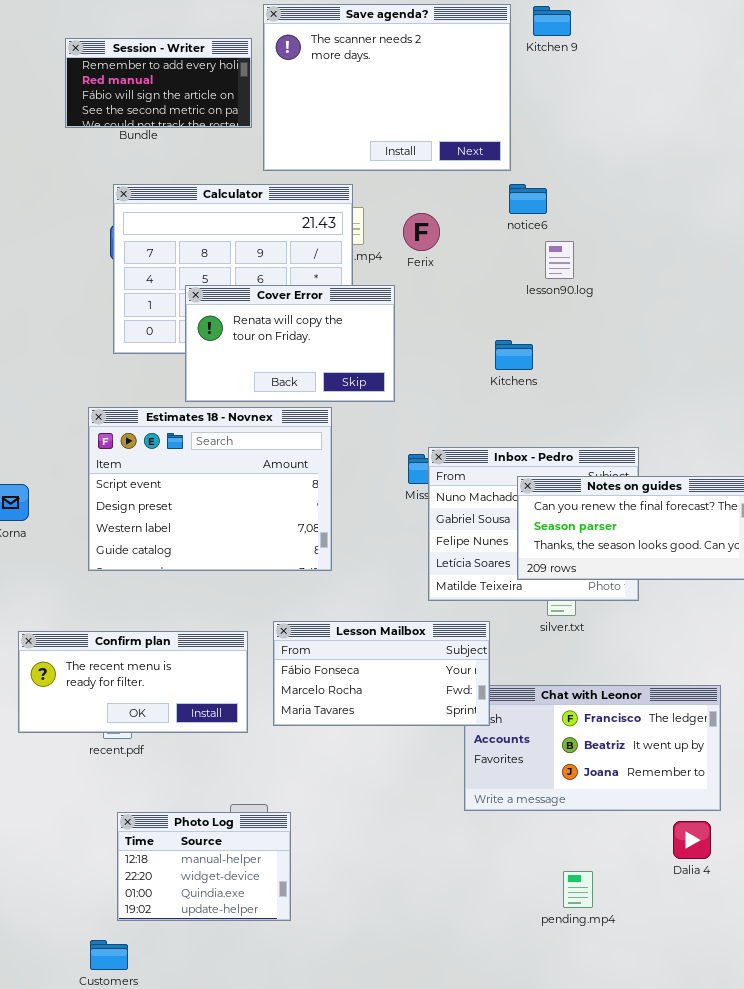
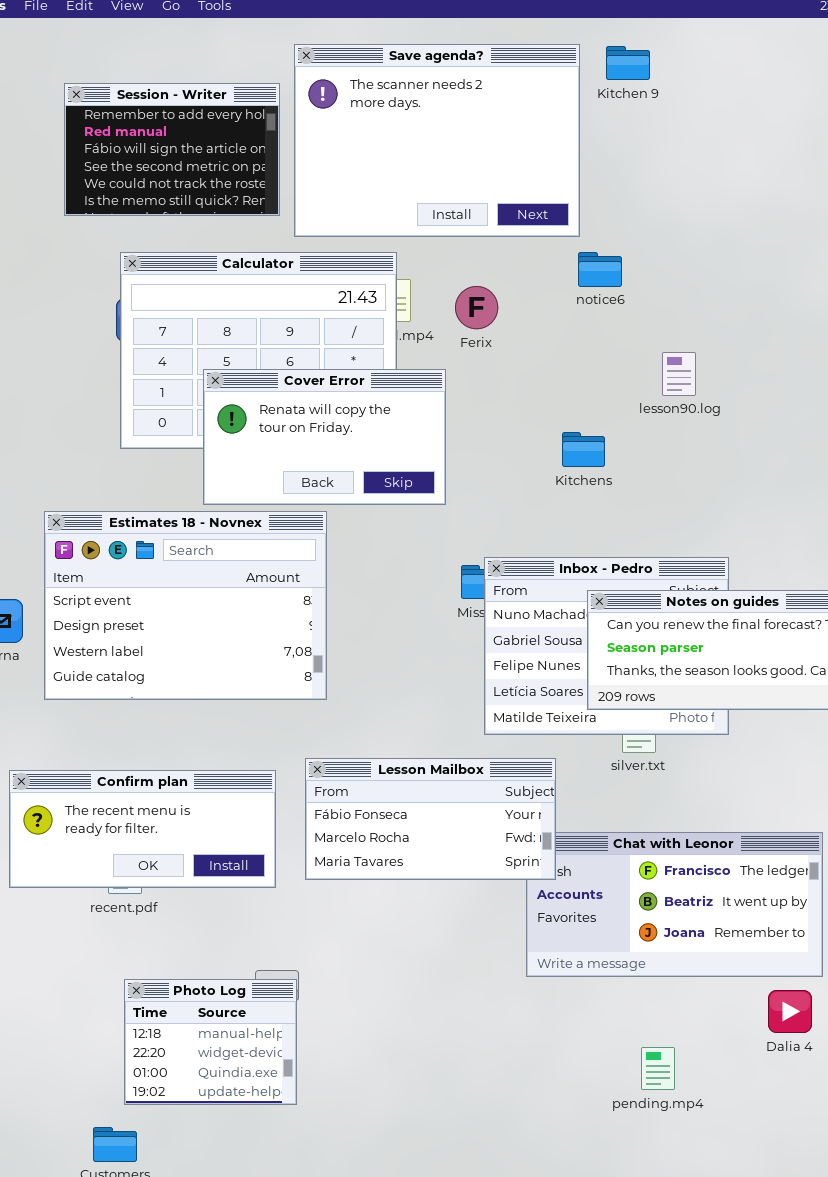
Session - Writer: [65,38,252,128] -> [64,83,280,216], resized
lesson90.log: [545,241,574,279] -> [662,352,696,396], moved
Estimates 18 - Novnex: [88,407,332,571] -> [44,511,327,700], moved
Photo Log: [117,812,291,921] -> [124,979,297,1105], resized

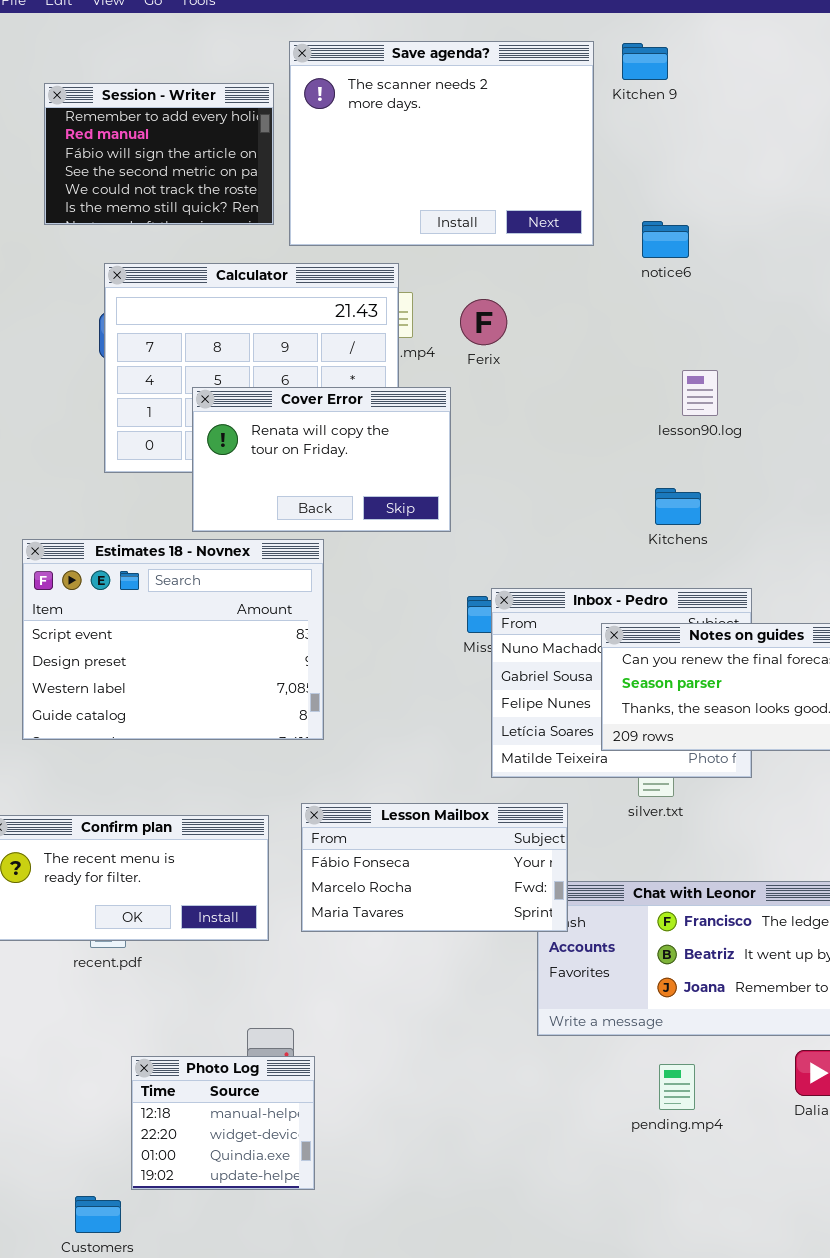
notice6: [578,252,622,287] -> [642,221,689,258], moved
Kitchens: [562,432,605,467] -> [655,488,701,525], moved
Photo Log: [124,979,297,1105] -> [131,1056,315,1190], moved
pending.mp4: [641,1047,675,1090] -> [659,1064,695,1110], moved

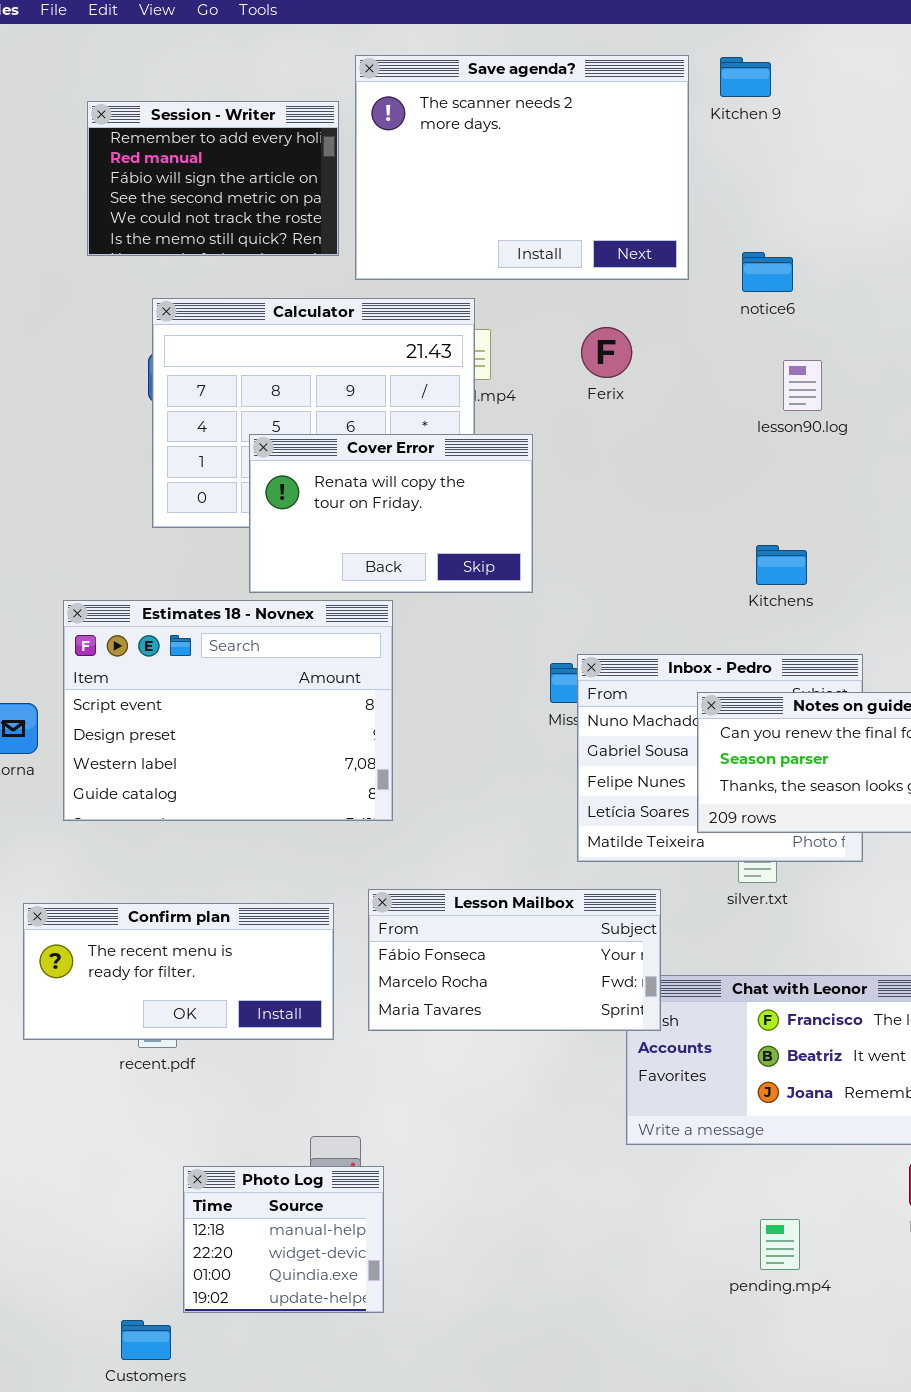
Ferix: [460,299,507,345] -> [581,327,632,378], moved
lesson90.log: [682,370,718,416] -> [783,360,822,411], moved
pending.mp4: [659,1064,695,1110] -> [760,1219,800,1270], moved

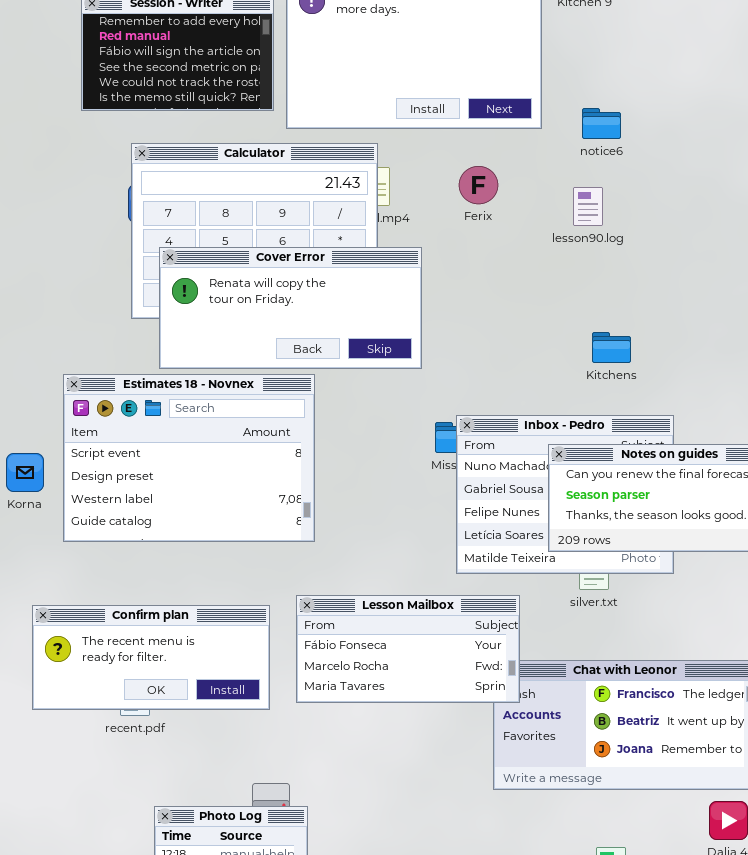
lesson90.log: [783,360,822,411] -> [573,187,603,226], moved
Cover Error: [249,434,533,593] -> [159,247,422,369], resized

